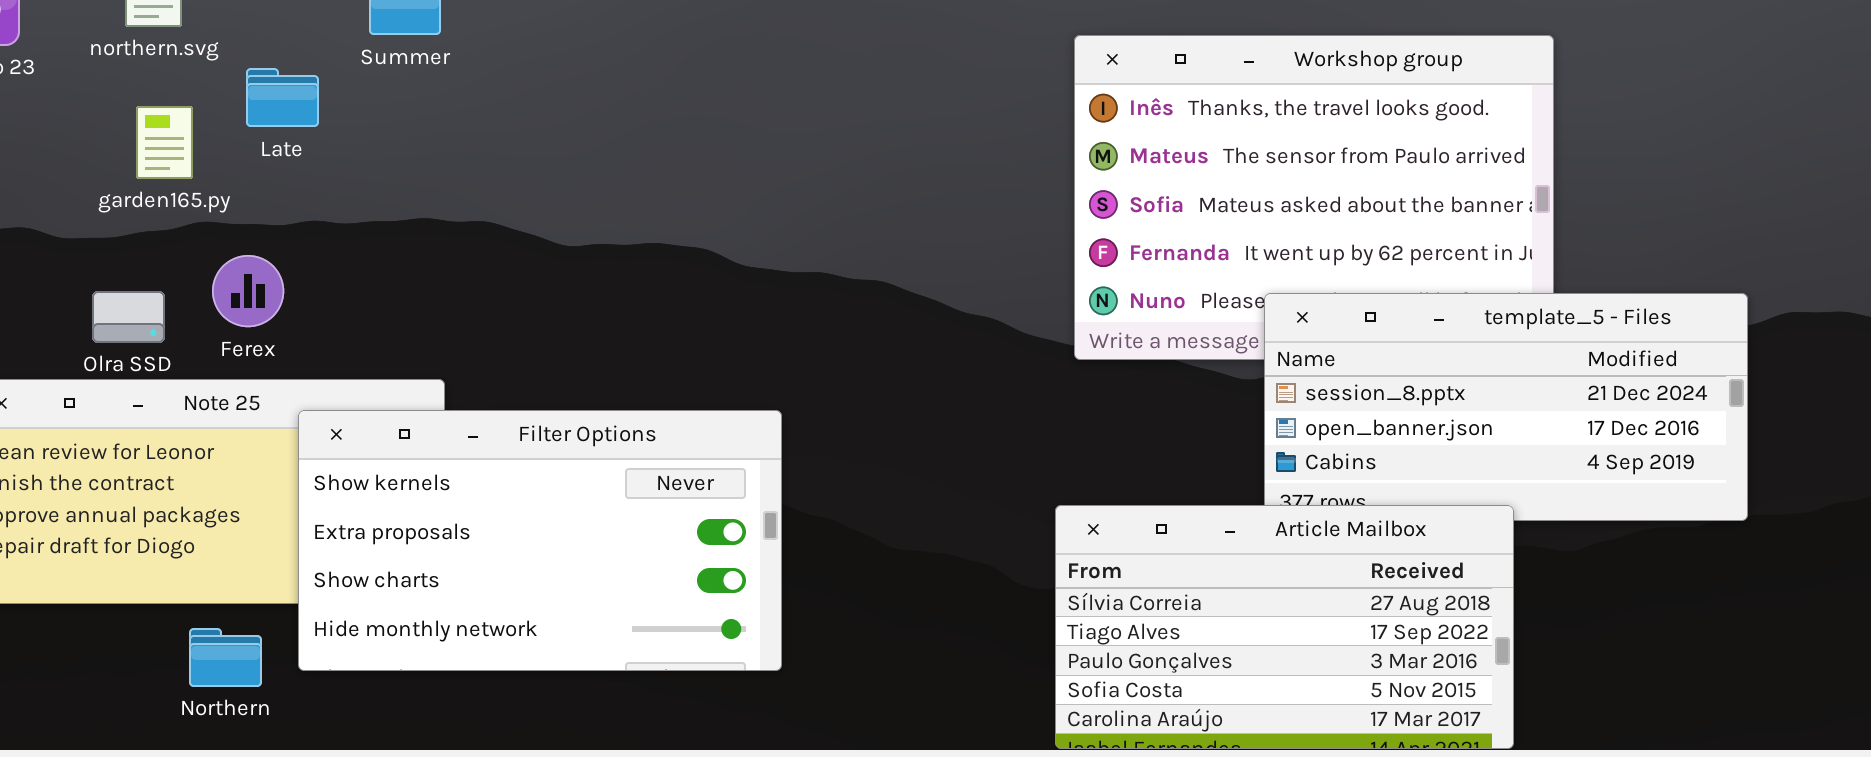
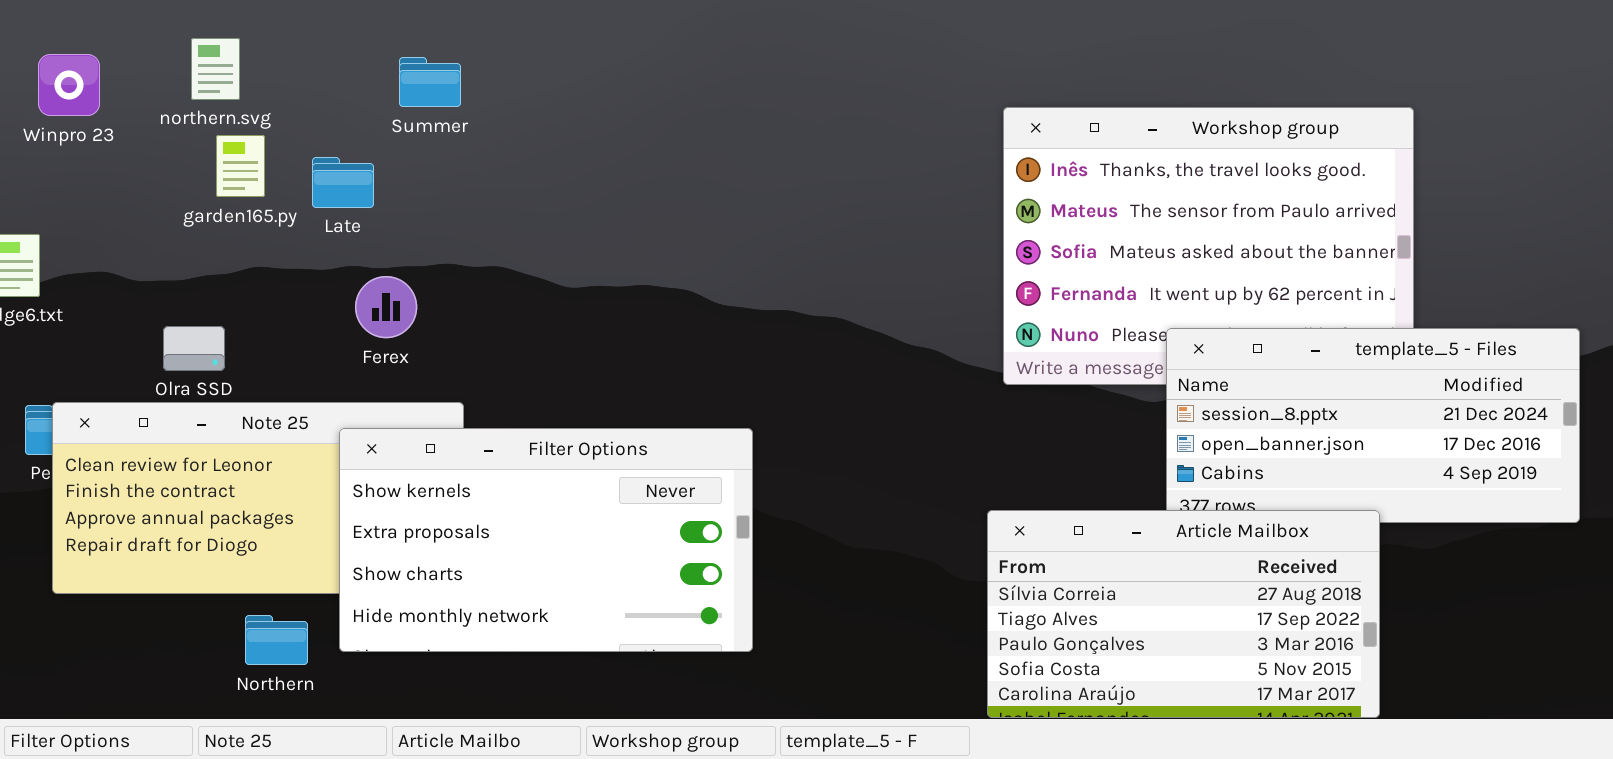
Late: [246,68,319,127] -> [312,157,374,208], moved
garden165.py: [136,106,193,179] -> [216,135,265,197], moved
Ferex: [212,255,284,327] -> [355,276,417,338], moved

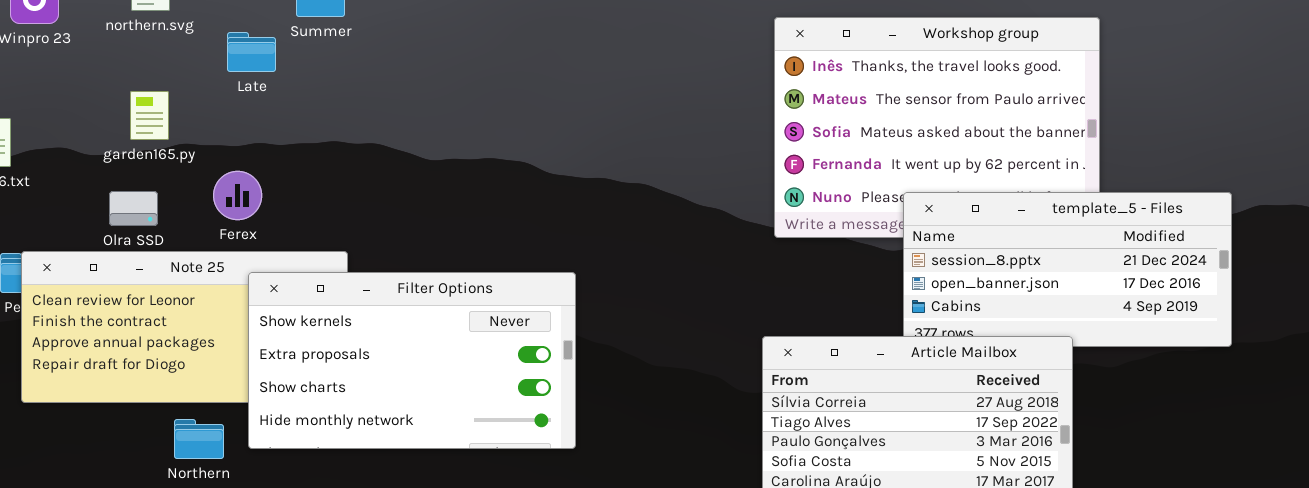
garden165.py: [216,135,265,197] -> [130,91,169,140], moved
Late: [312,157,374,208] -> [227,32,276,72], moved
Ferex: [355,276,417,338] -> [213,171,262,220], moved

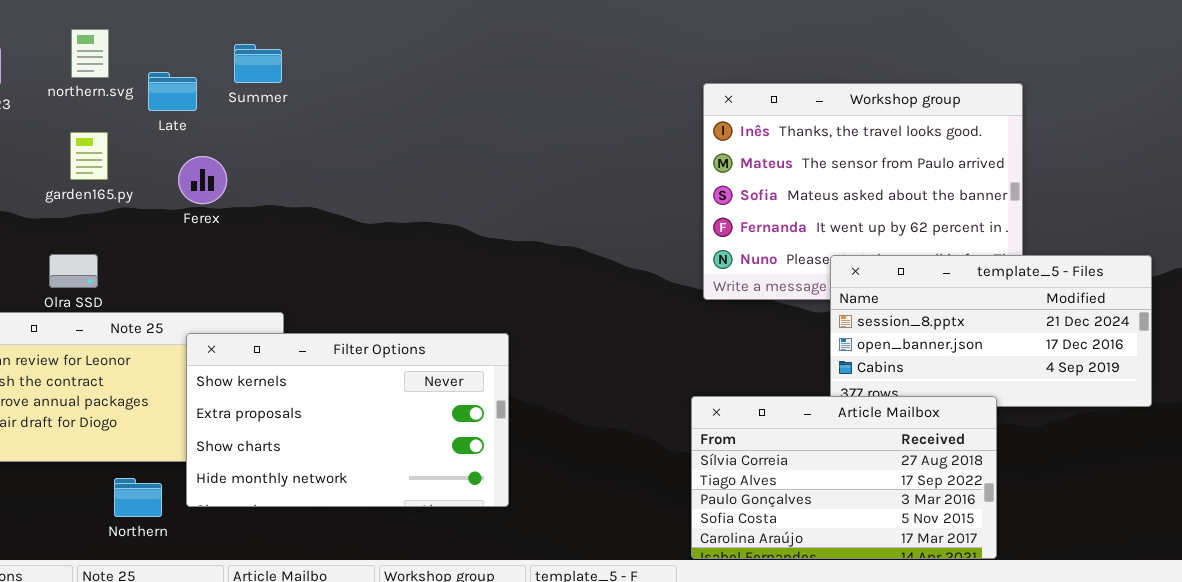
Late: [227,32,276,72] -> [148,72,197,111], moved
garden165.py: [130,91,169,140] -> [70,132,108,180], moved
Ferex: [213,171,262,220] -> [178,156,227,204], moved

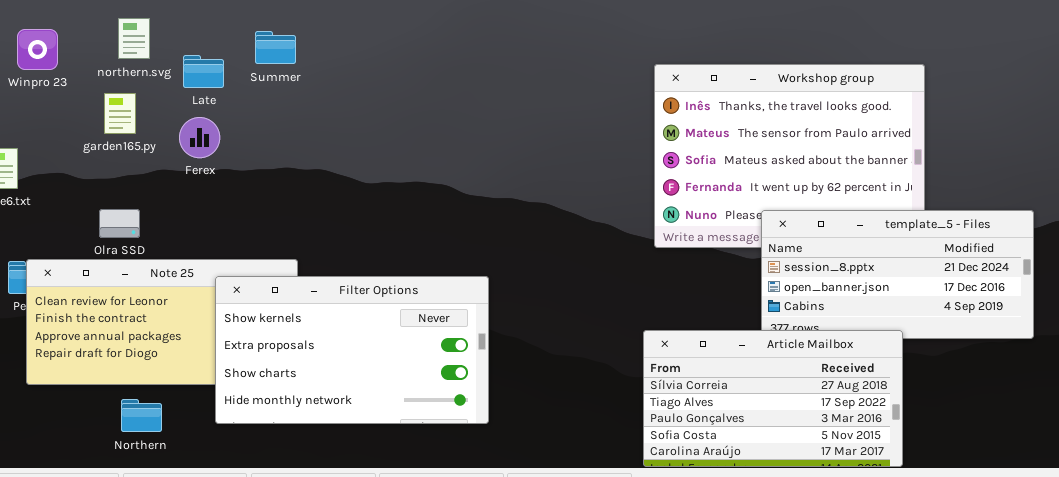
garden165.py: [70,132,108,180] -> [104,93,136,134], moved
Ferex: [178,156,227,204] -> [179,117,220,158], moved
Northern: [114,478,162,517] -> [121,399,162,432], moved

